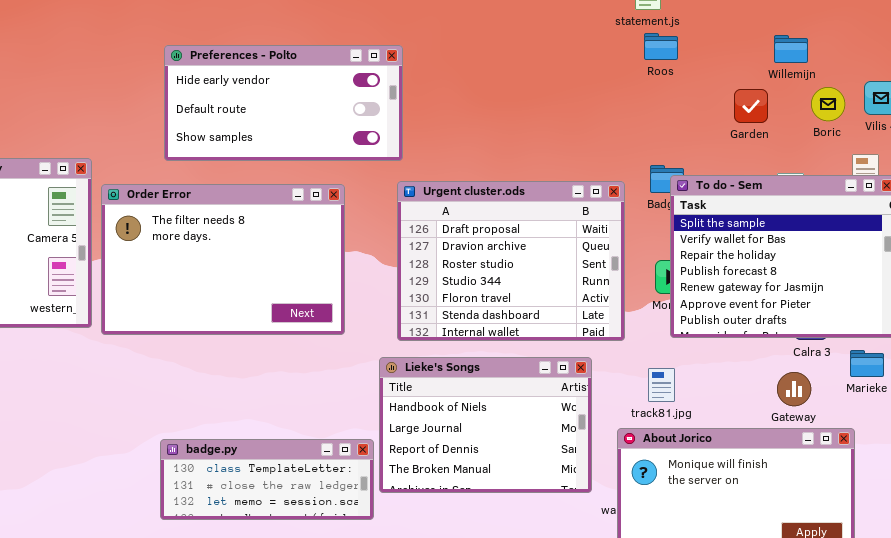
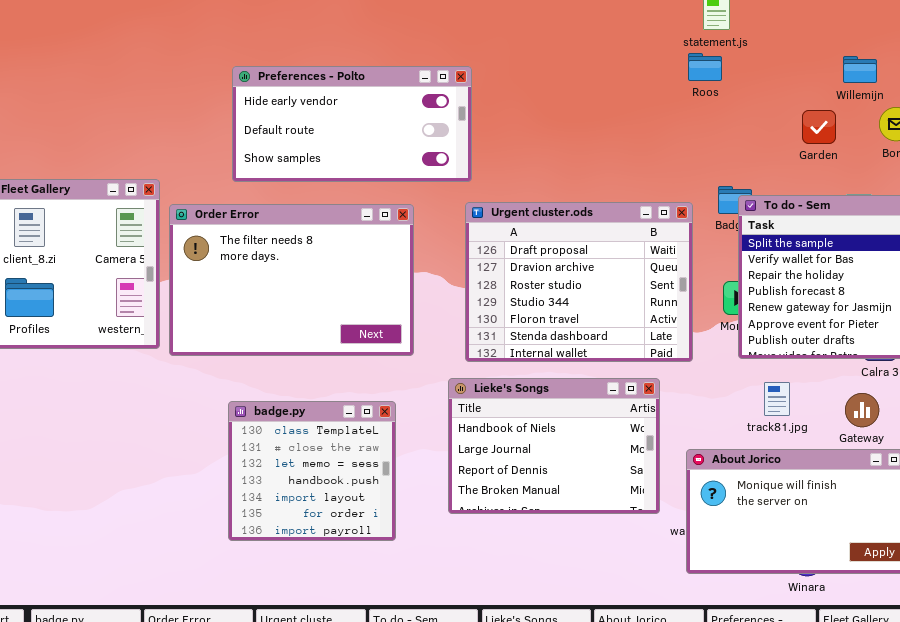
Roos: [644,33,678,60] -> [688,53,722,81], moved
track81.jpg: [648,368,675,402] -> [764,382,790,416], moved
badge.py: [160,439,374,520] -> [228,401,396,541], resized

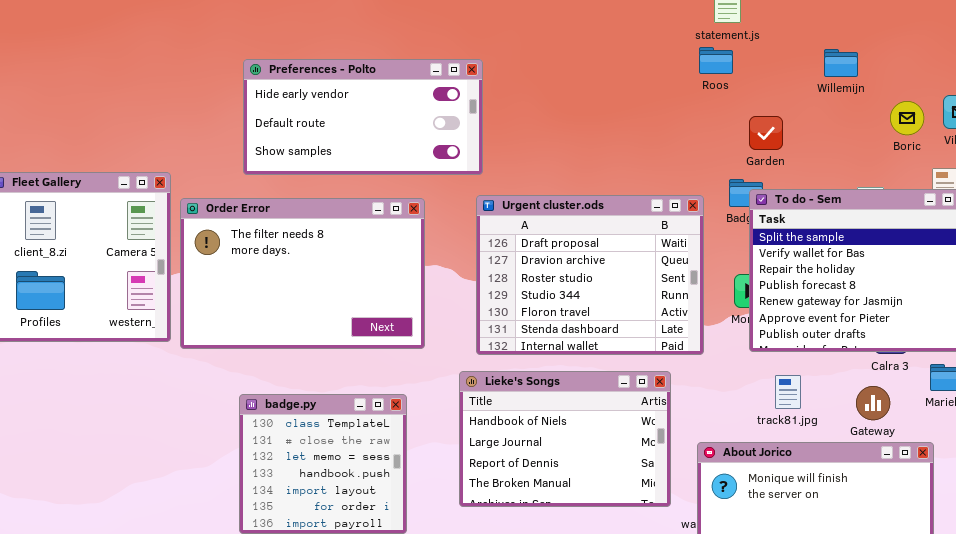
Willemijn: [843,56,877,83] -> [824,49,858,77], moved
Garden: [802,110,836,144] -> [749,116,783,150], moved

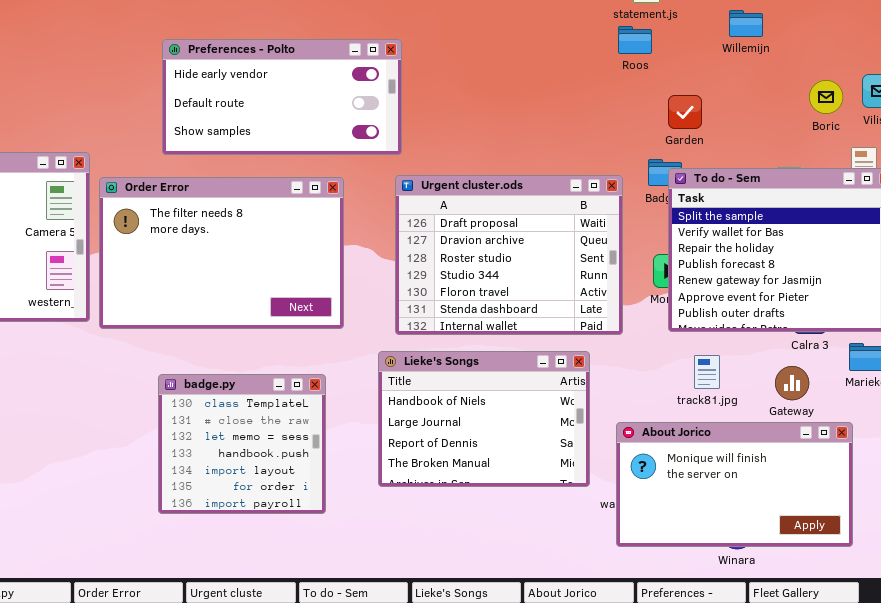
Willemijn: [824,49,858,77] -> [729,10,763,37], moved

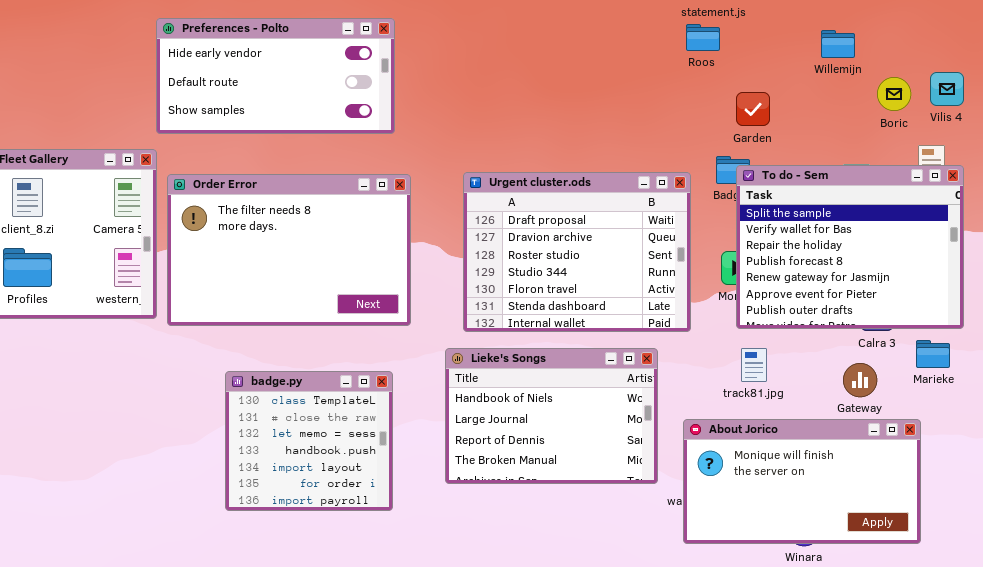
Willemijn: [729,10,763,37] -> [821,30,855,58], moved
Preferences - Polto: [162,39,402,155] -> [156,18,395,134], moved
track81.jpg: [694,355,720,389] -> [741,348,767,382], moved

